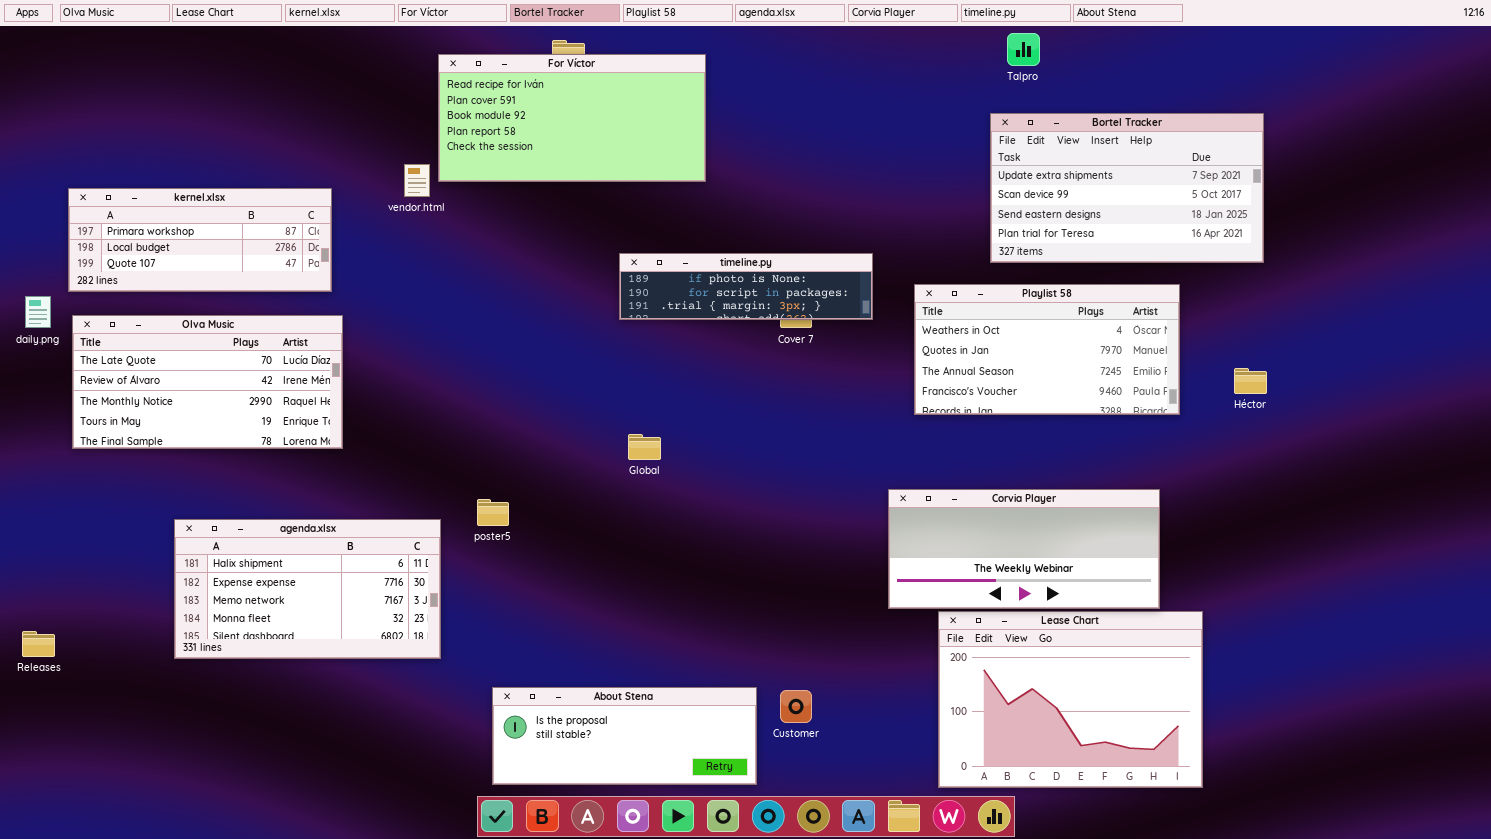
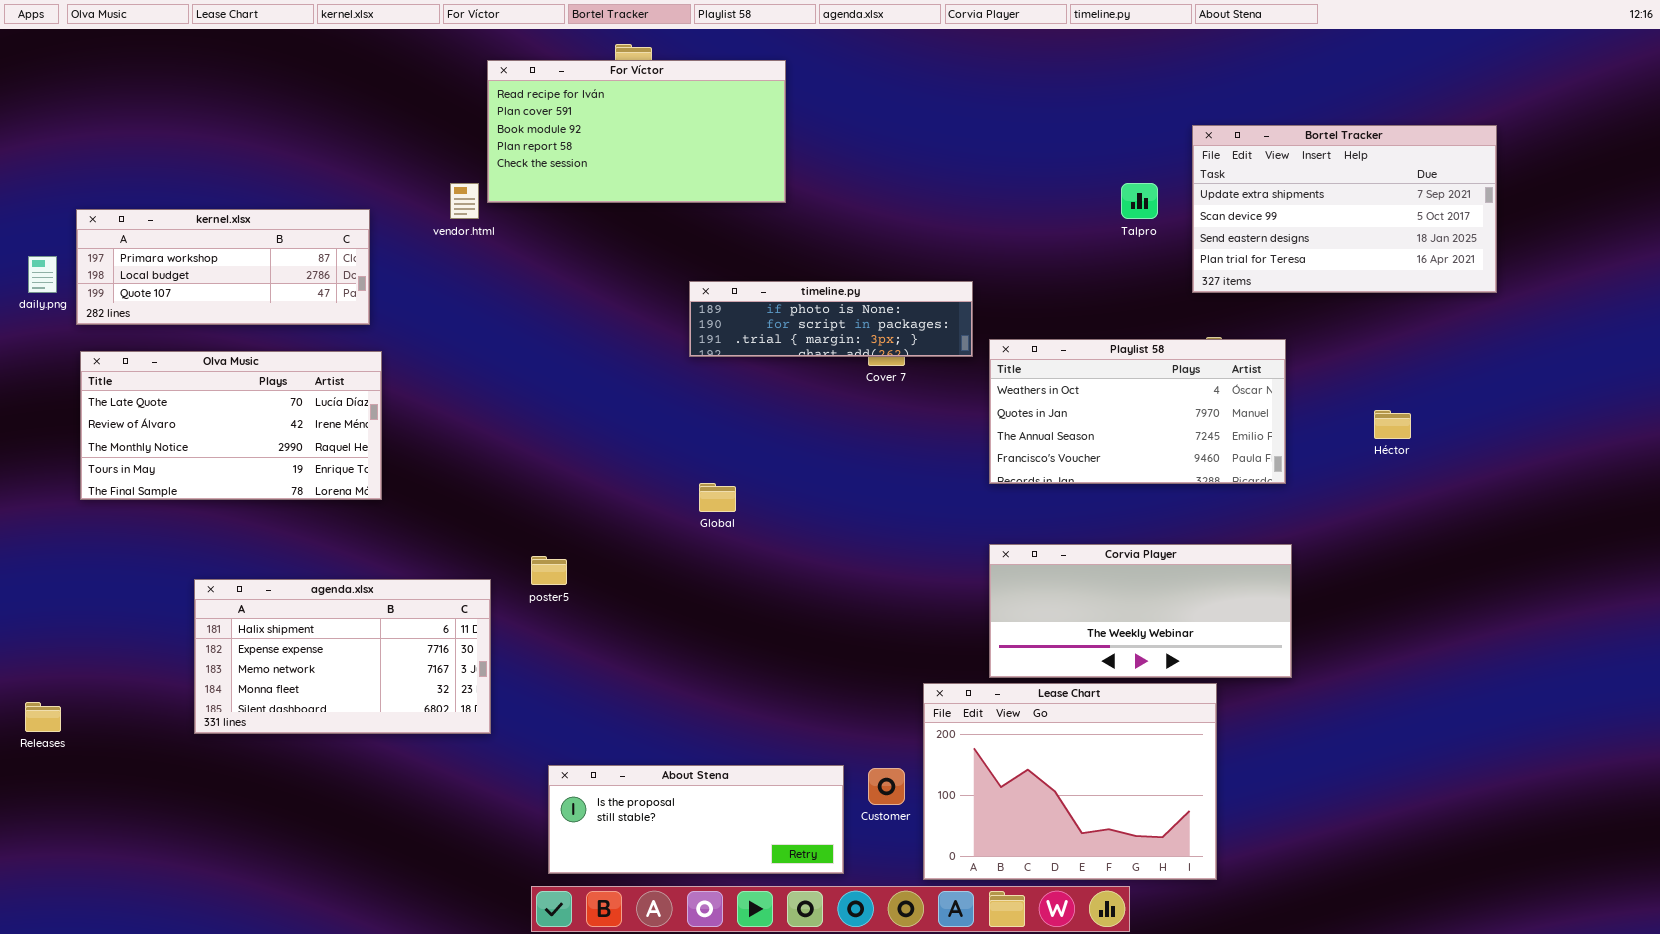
Talpro: [1007,33,1040,66] -> [1121,183,1158,219], moved
Bortel Tracker: [990,113,1264,263] -> [1192,125,1497,293], moved
Playlist 58: [914,284,1180,415] -> [989,339,1286,484], moved
daily.png: [25,296,51,328] -> [28,256,57,293], moved
Lease Chart: [938,611,1203,788] -> [923,683,1217,880], moved

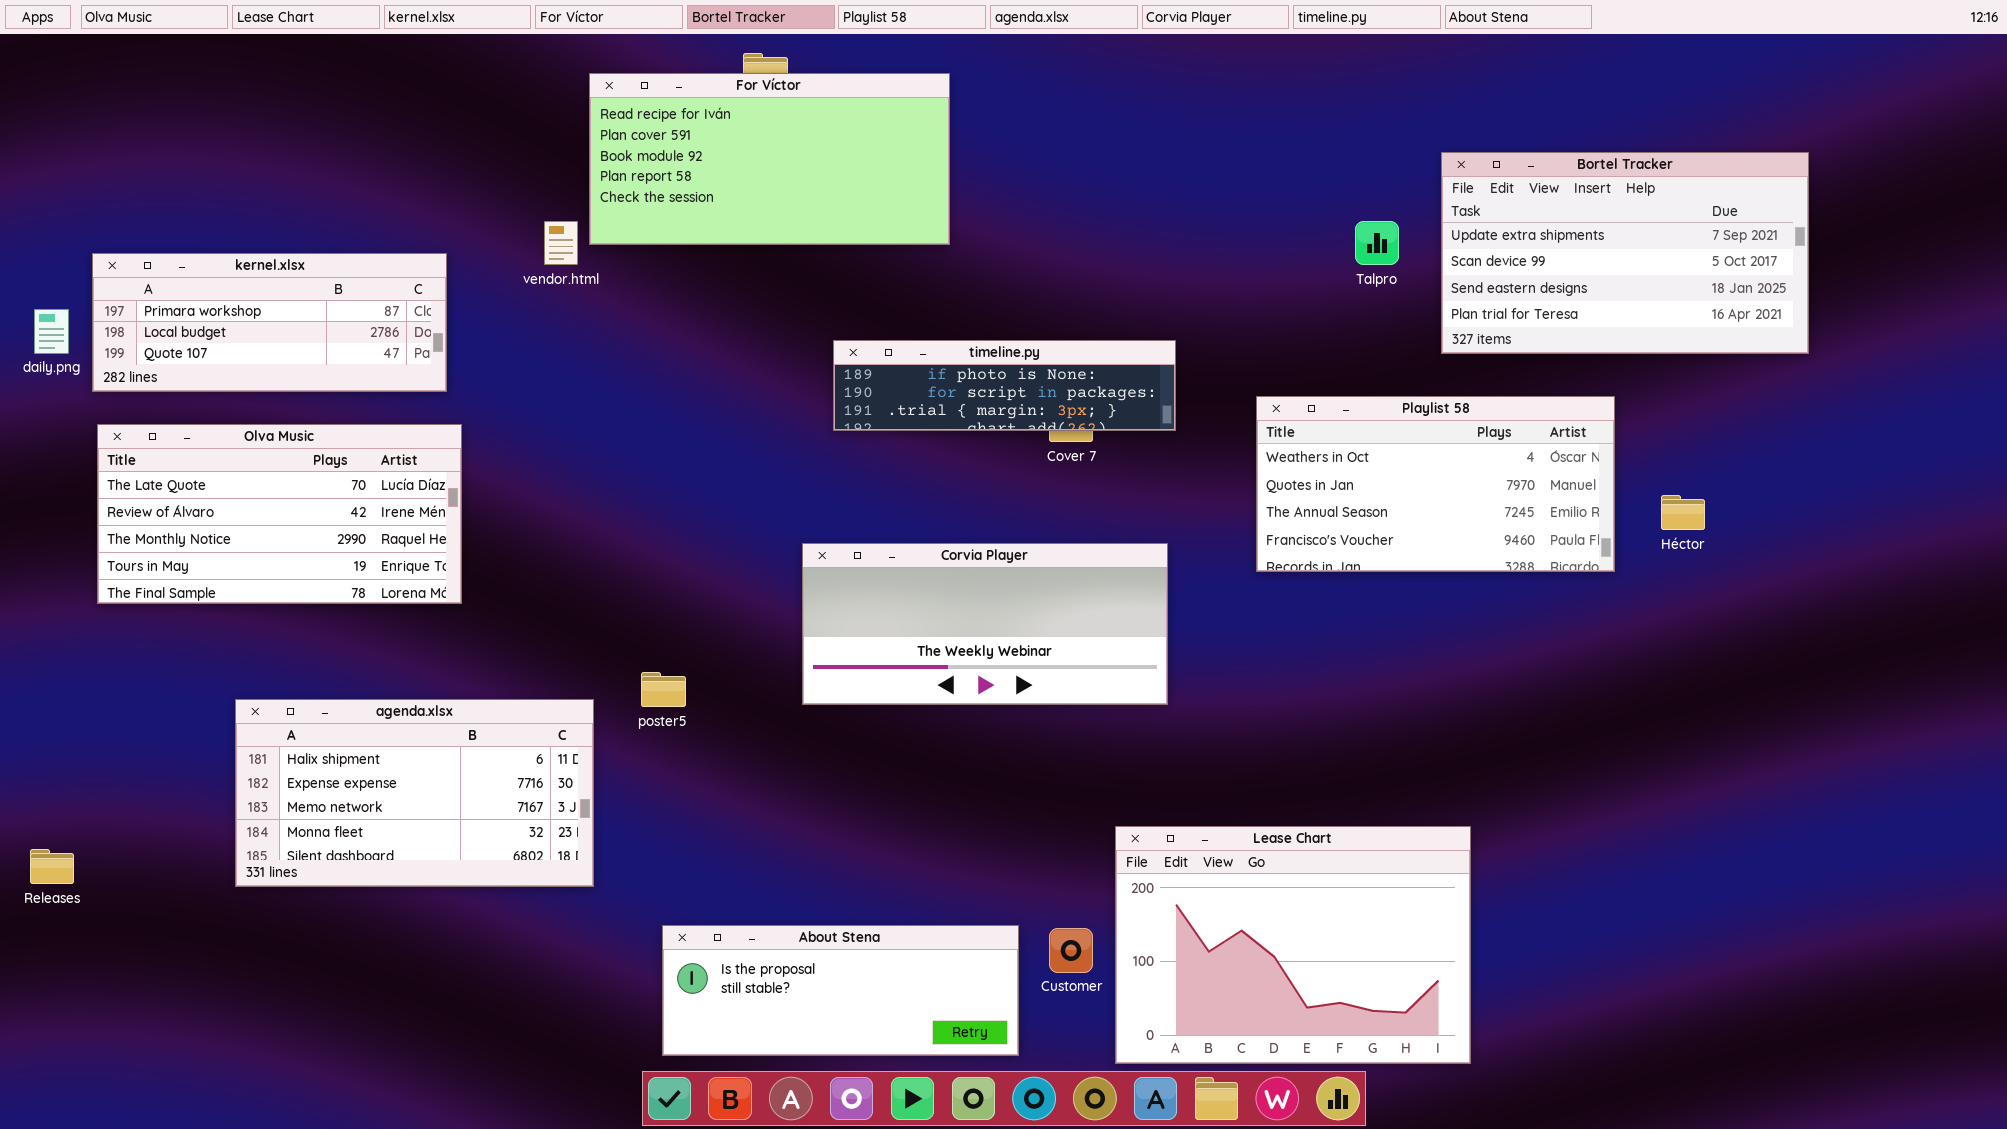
Playlist 58: [989,339,1286,484] -> [1256,396,1615,572], moved
Corvia Player: [989,544,1292,678] -> [802,543,1168,705], moved

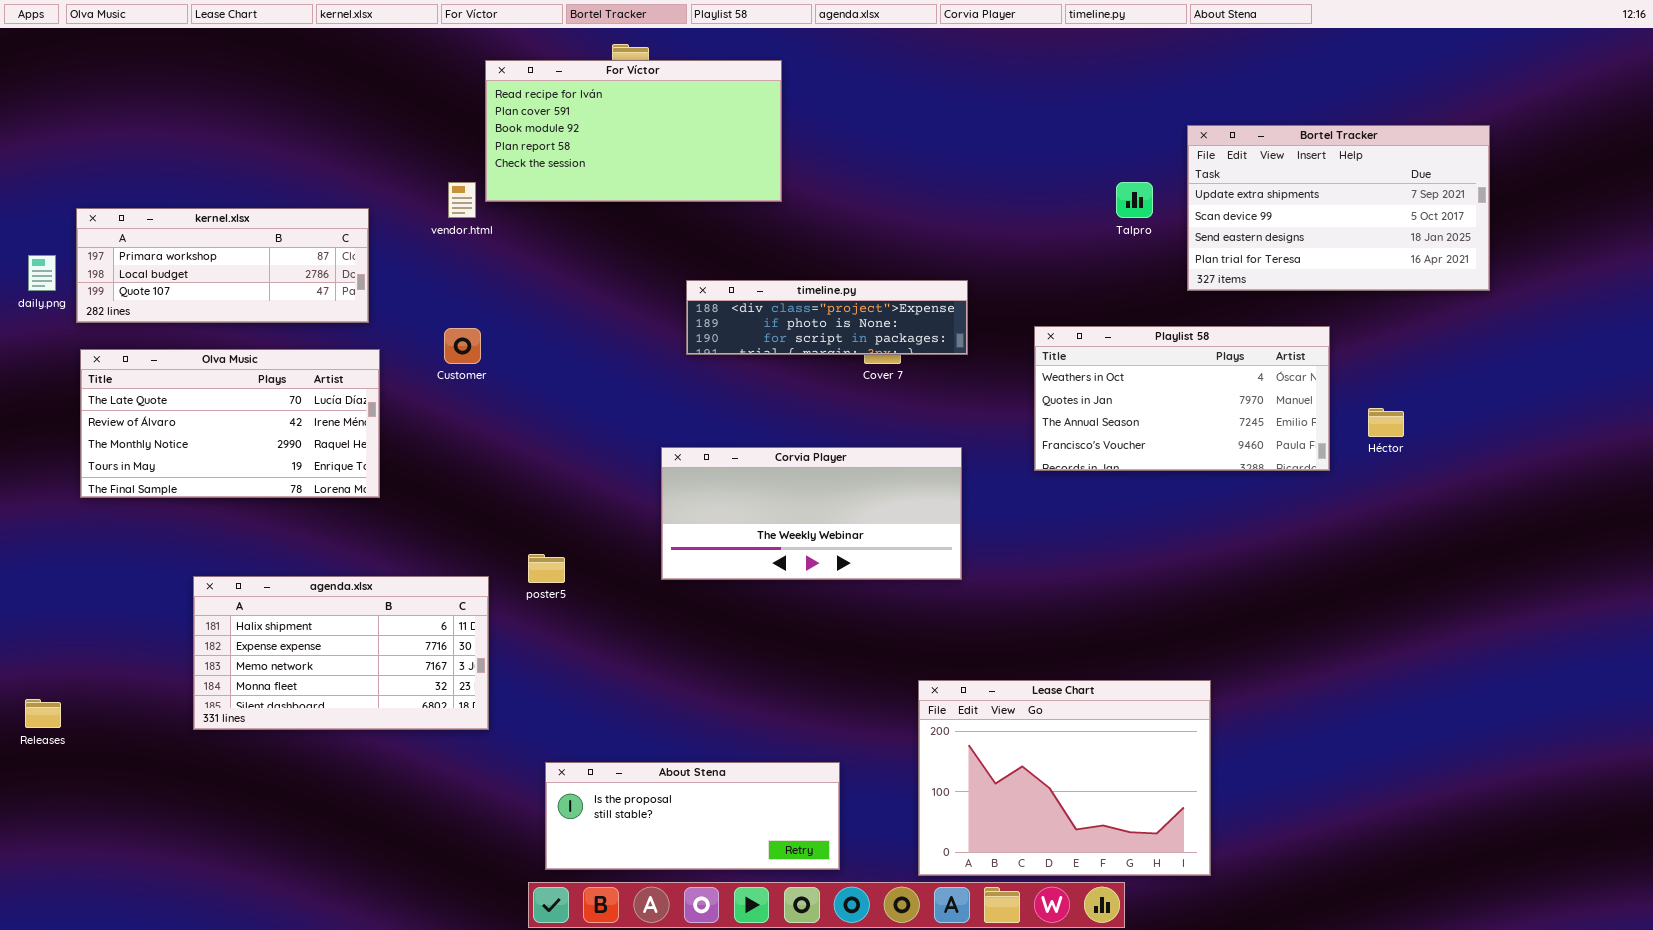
timeline.py: [833,340,1176,431] -> [686,280,968,355], scrolled up 1 row
Customer: [1049,928,1093,973] -> [444,328,481,364], moved

